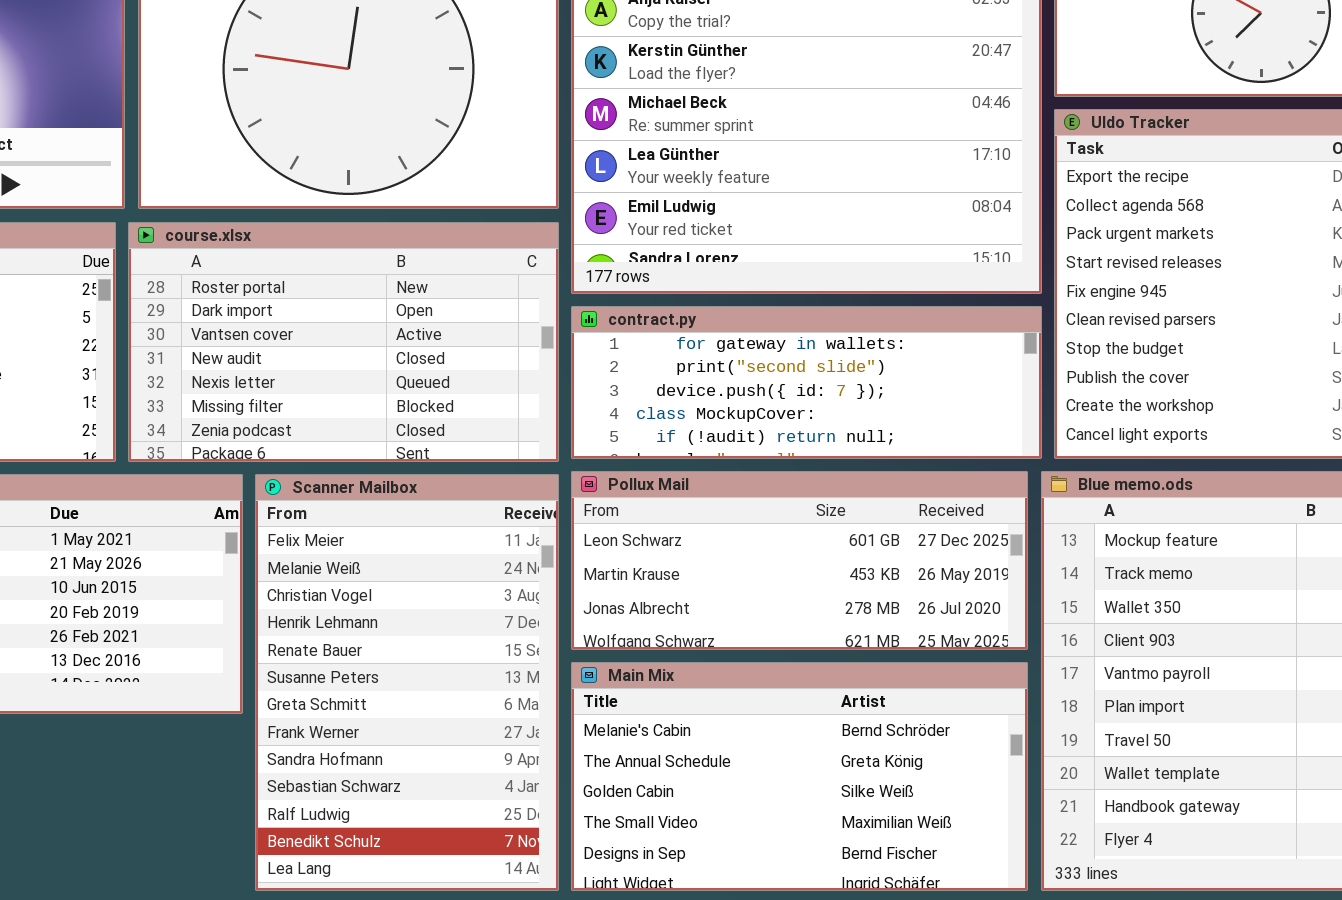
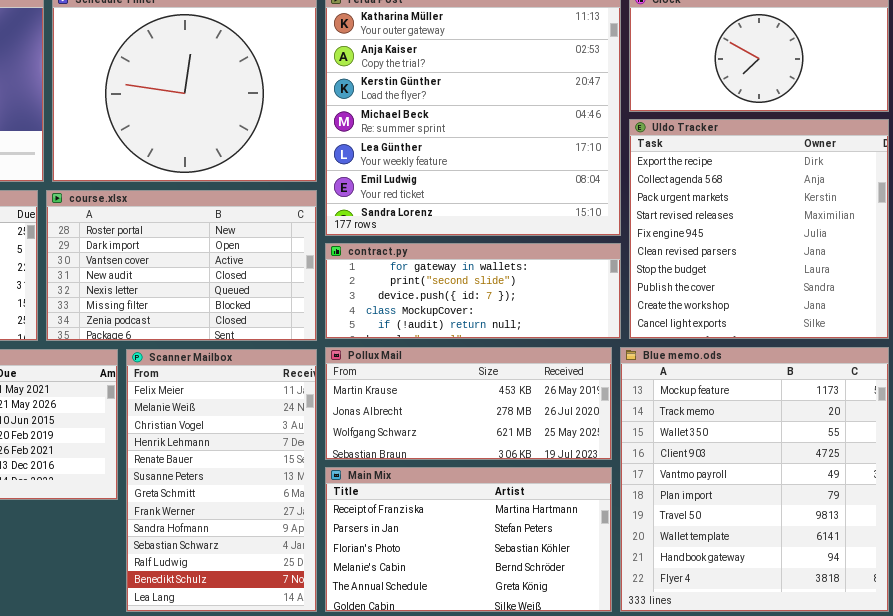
Pollux Mail: [571,471,1028,650] -> [325,347,612,460], scrolled down 1 row
Main Mix: [571,662,1028,891] -> [325,467,612,612], scrolled up 3 rows

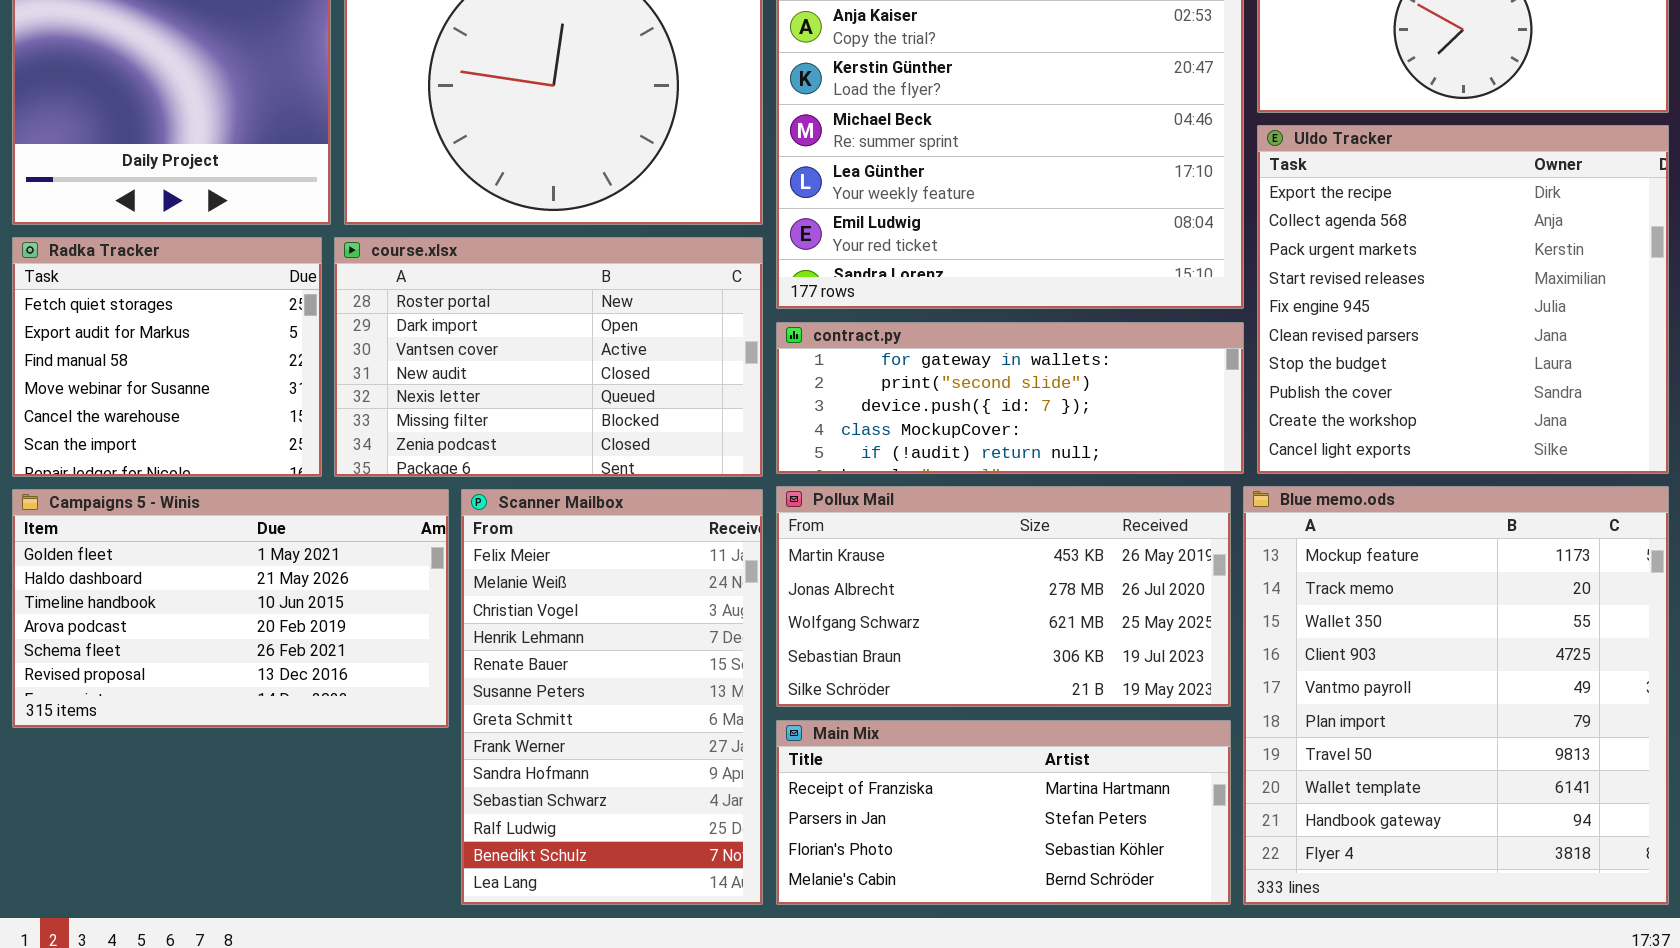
Pollux Mail: [325,347,612,460] -> [776,486,1231,707], resized
Main Mix: [325,467,612,612] -> [776,720,1231,905], resized

